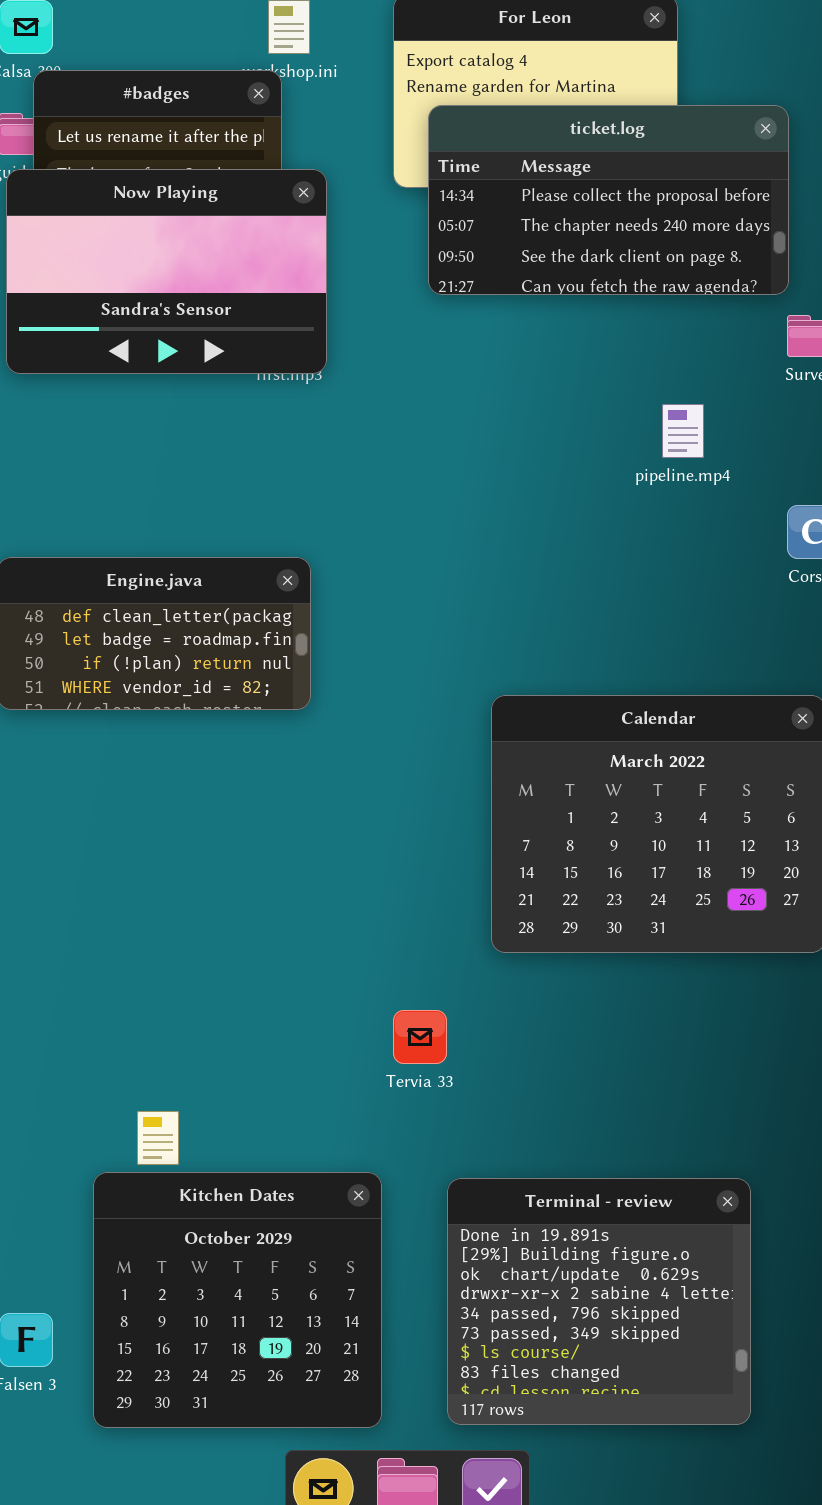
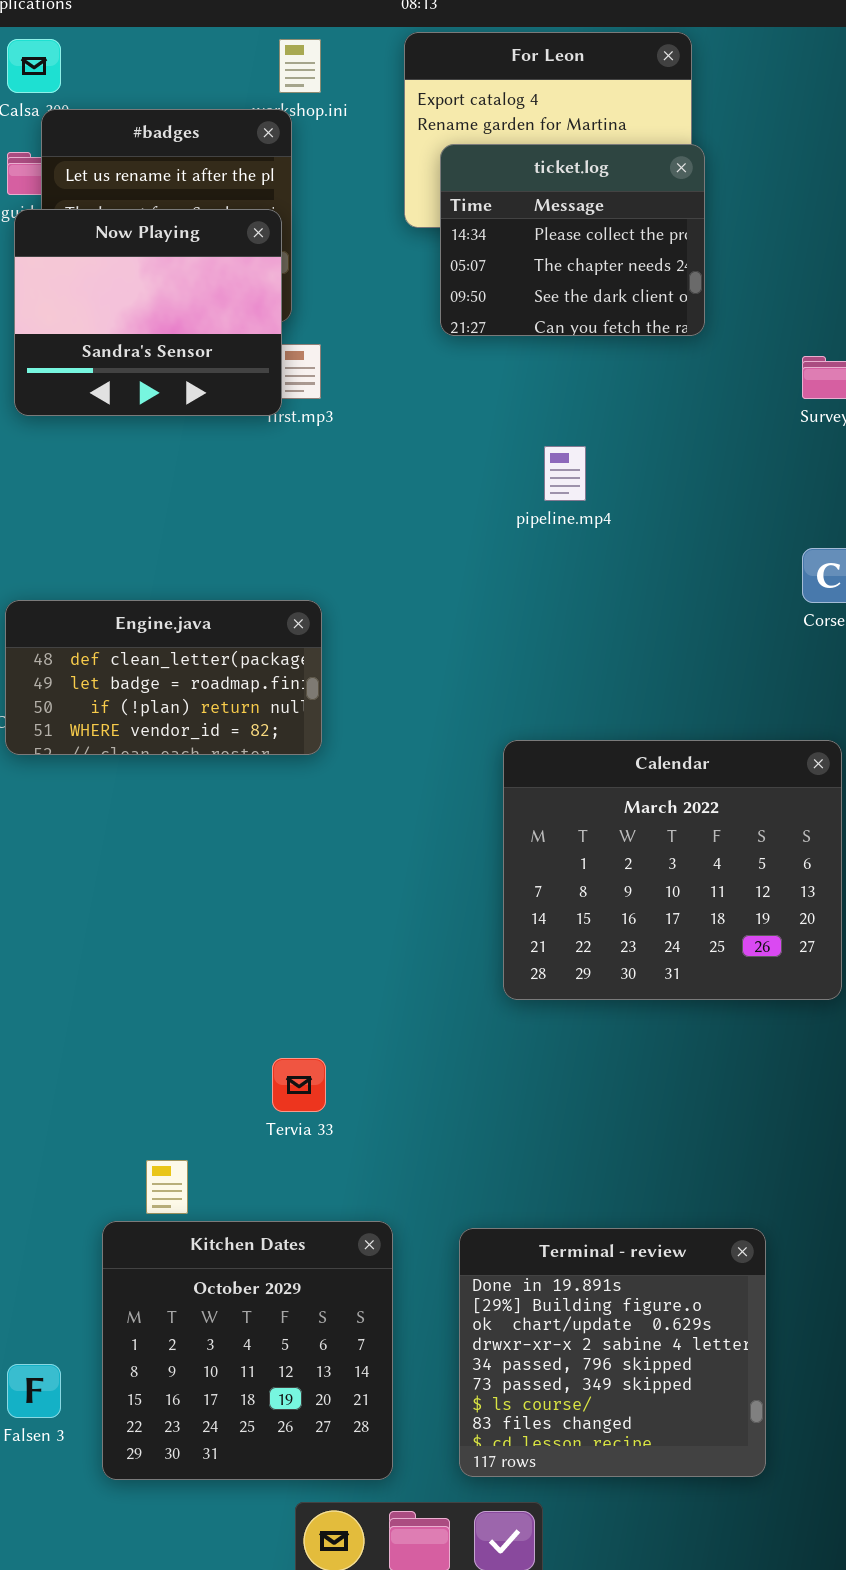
ticket.log: [428,105,789,295] -> [440,144,705,336], resized
Now Playing: [6,169,327,374] -> [14,209,282,416], resized
pipeline.mp4: [662,404,704,458] -> [544,446,586,501], moved
Tervia 33: [393,1010,447,1064] -> [272,1058,326,1112], moved

